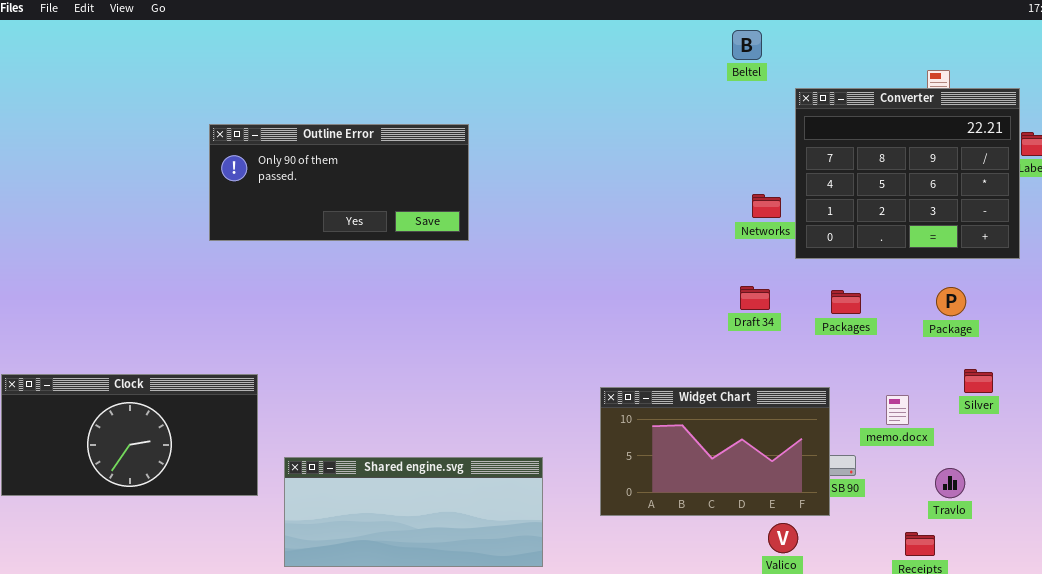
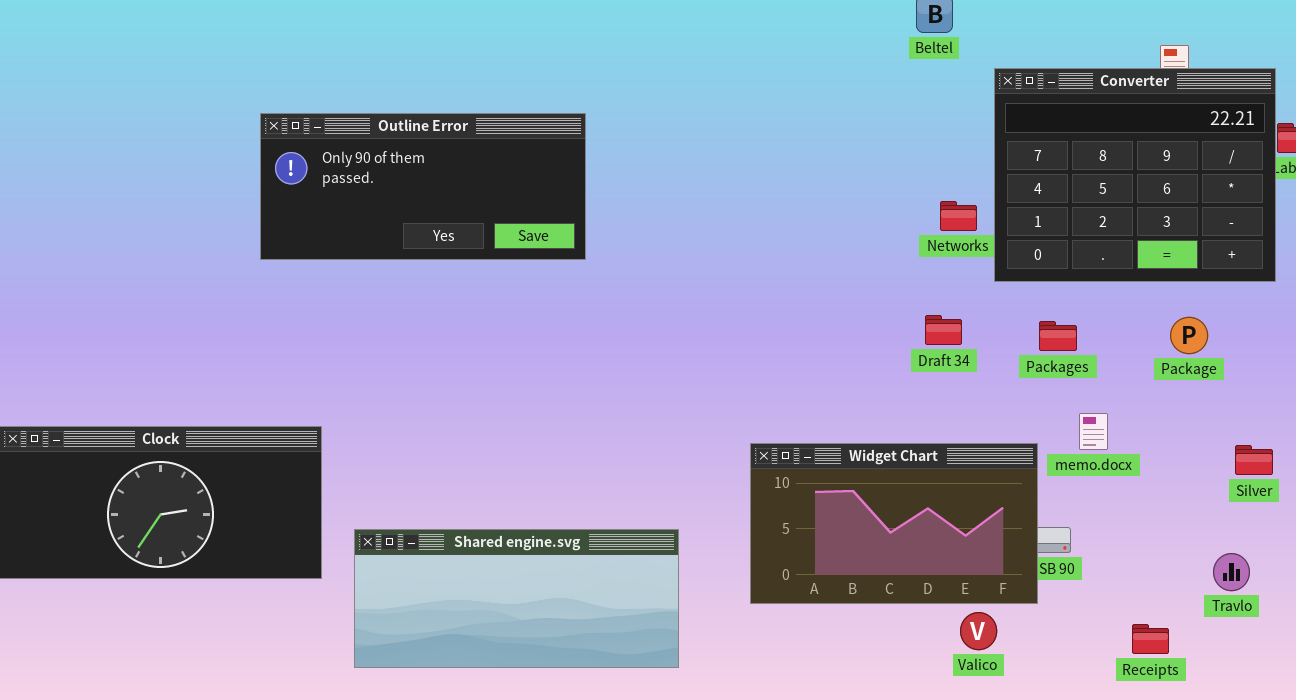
Silver: [964,369,993,393] -> [1235,445,1273,475], moved
memo.docx: [886,395,909,425] -> [1079,413,1108,450], moved
Travlo: [935,468,965,498] -> [1213,553,1250,591], moved

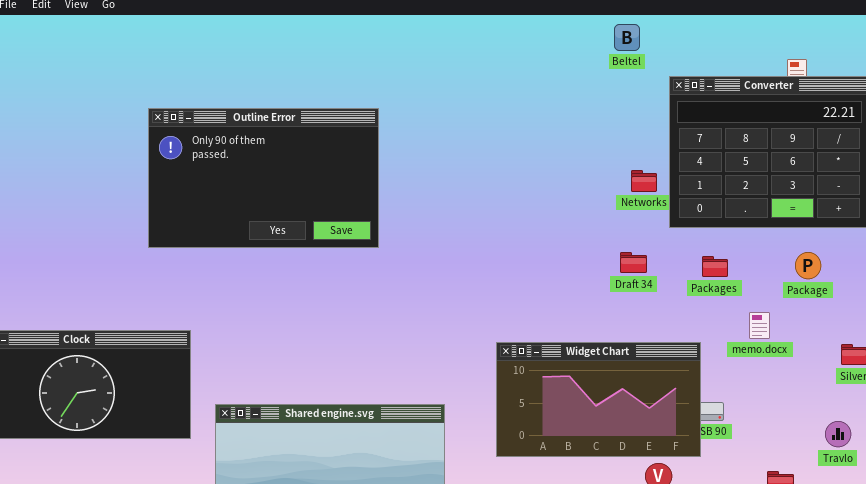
Outline Error: [260,113,586,260] -> [148,108,379,248], resized
memo.docx: [1079,413,1108,450] -> [749,312,770,339], moved

